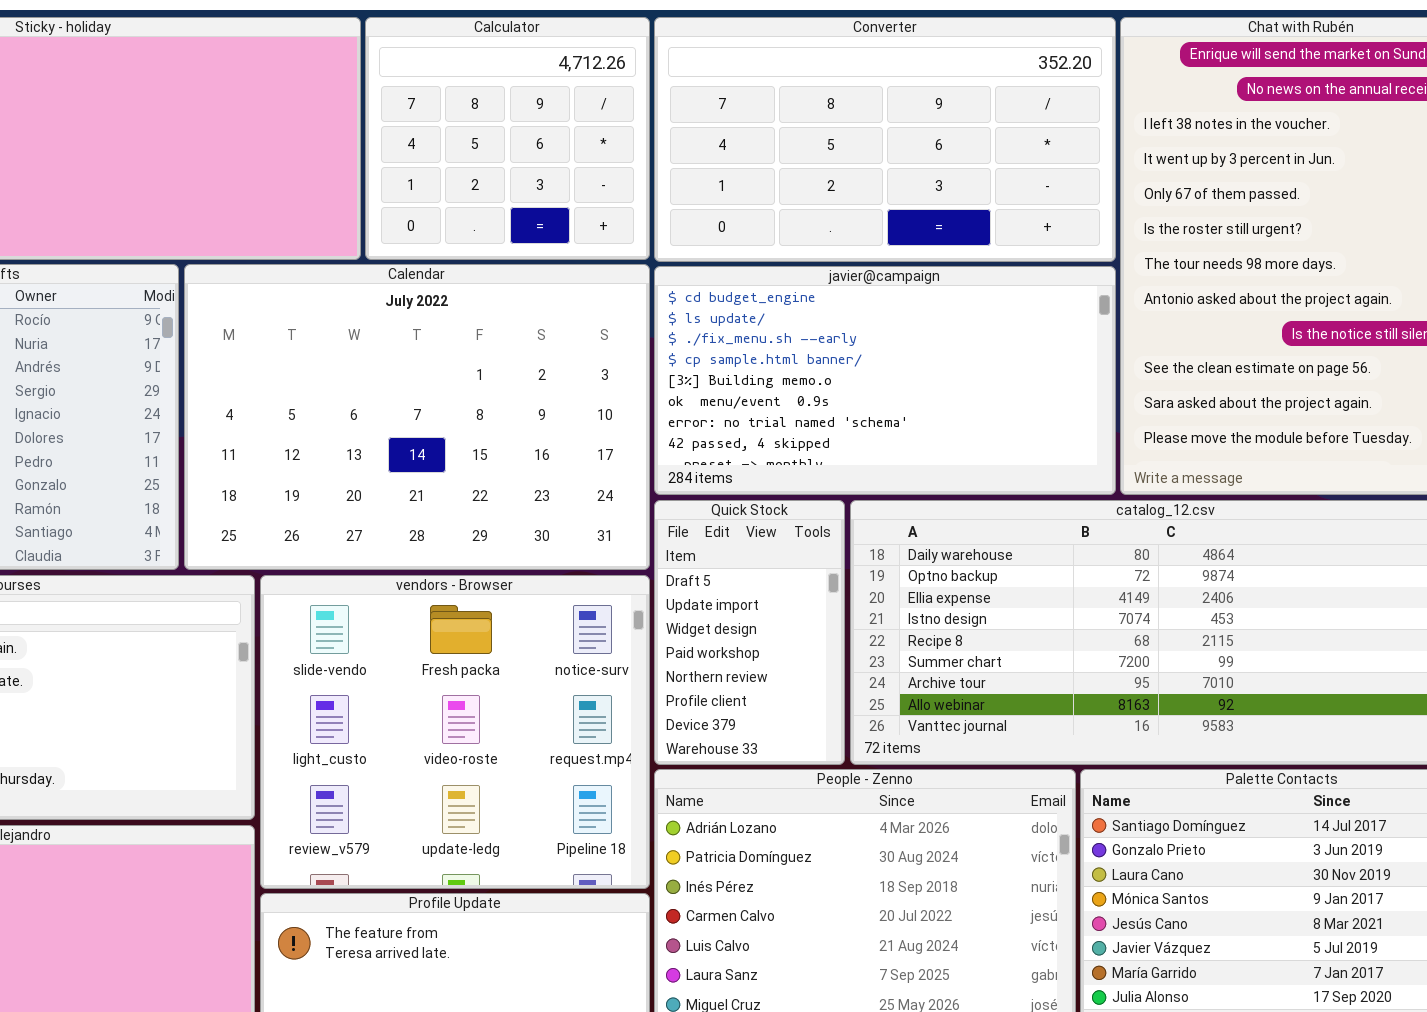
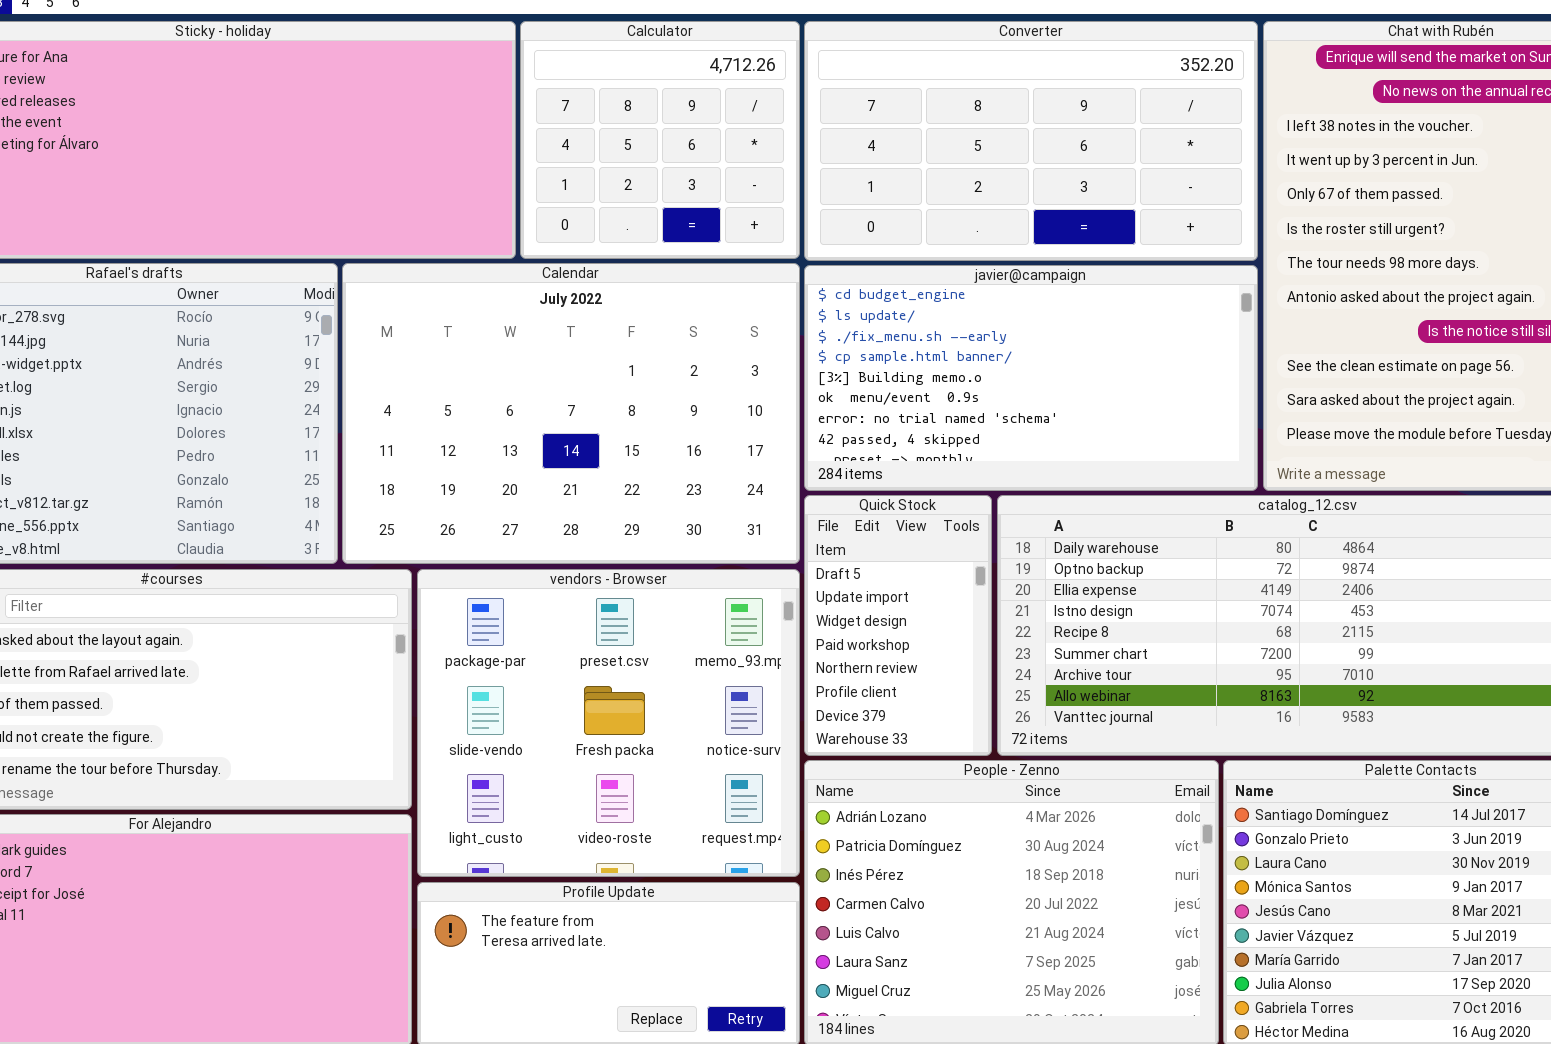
vendors - Browser: [260,575,650,889] -> [417,569,800,877], scrolled up 1 row

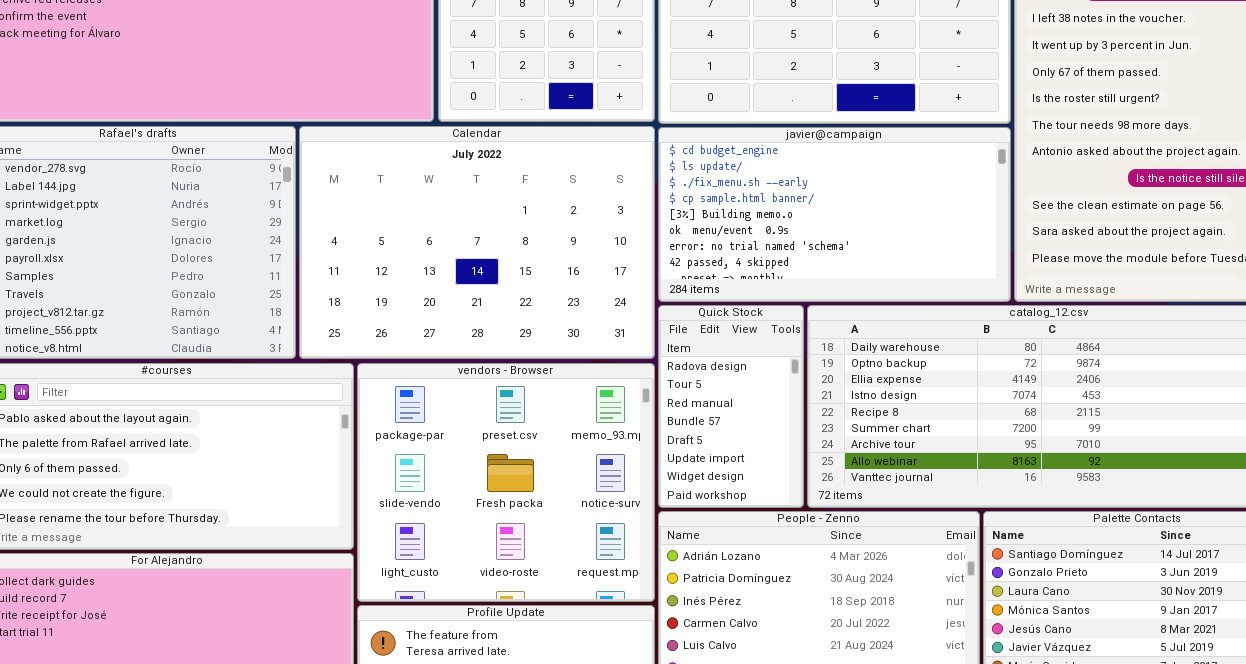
Quick Stock: [804,495,992,756] -> [658,305,804,508], scrolled up 4 rows

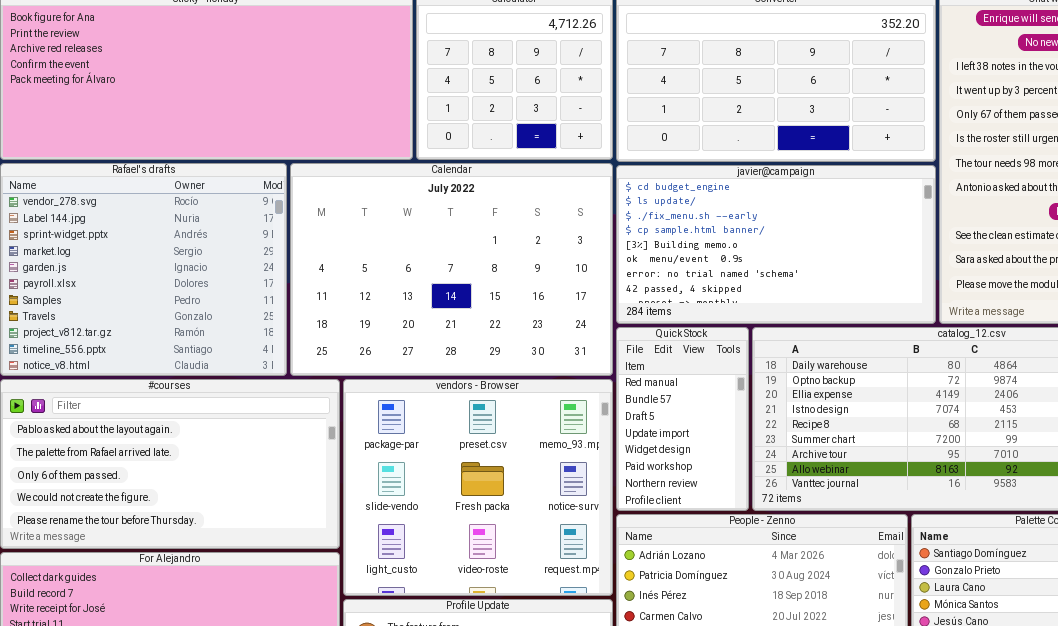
Quick Stock: [658,305,804,508] -> [616,327,749,511], scrolled down 2 rows

